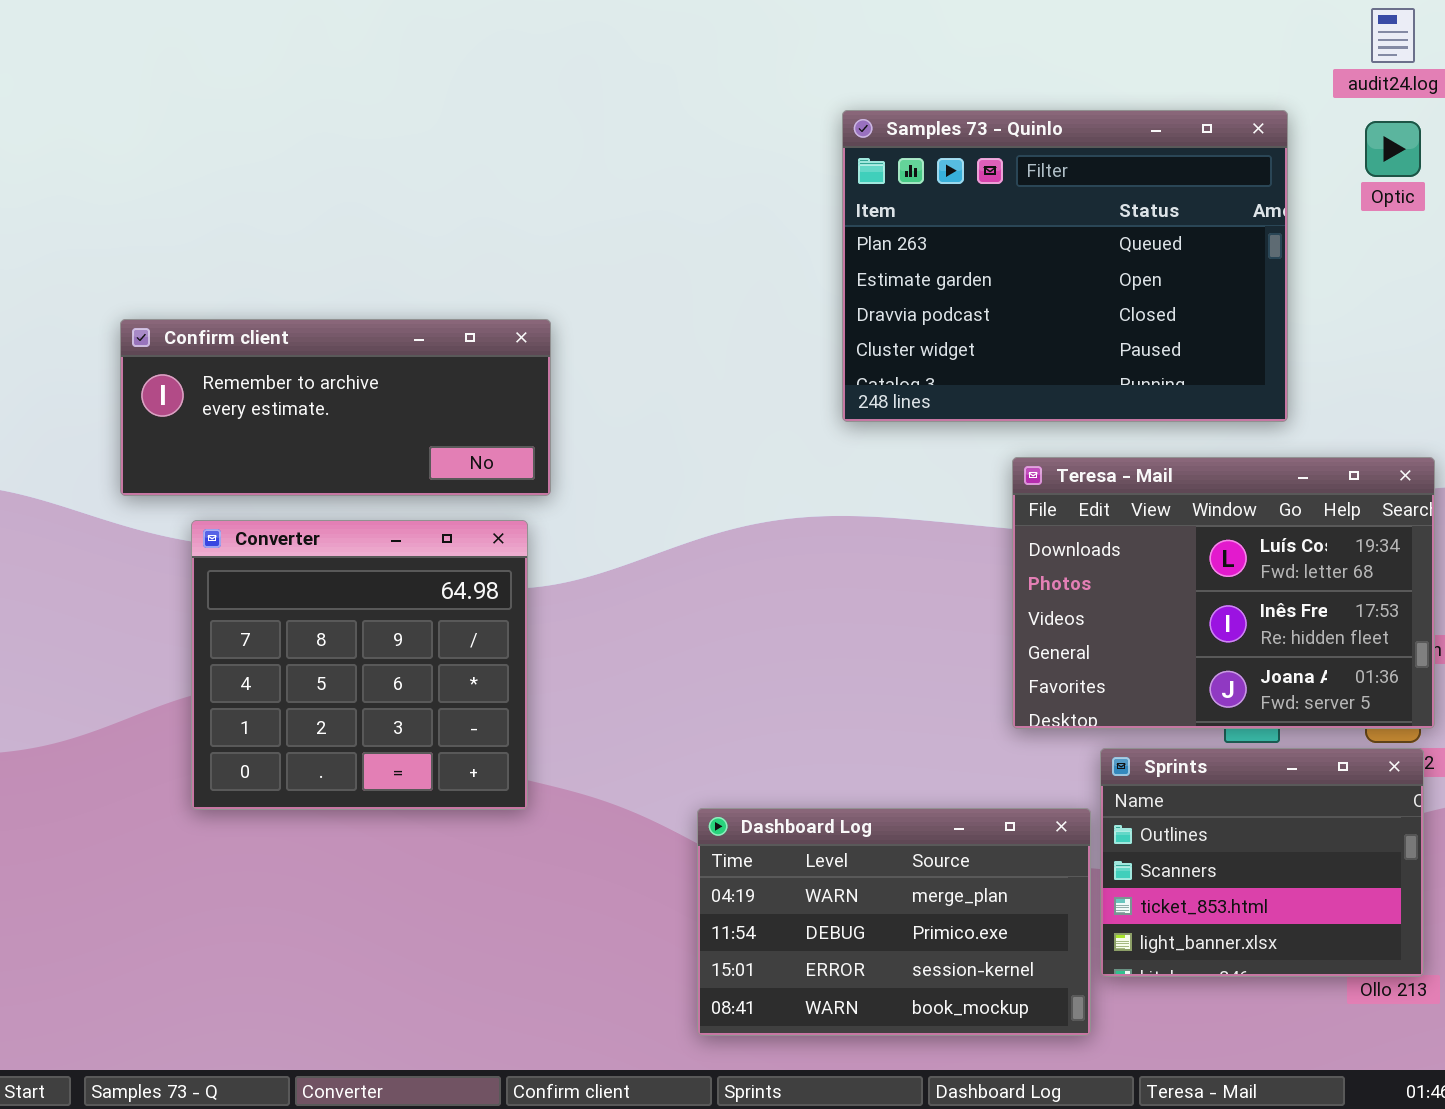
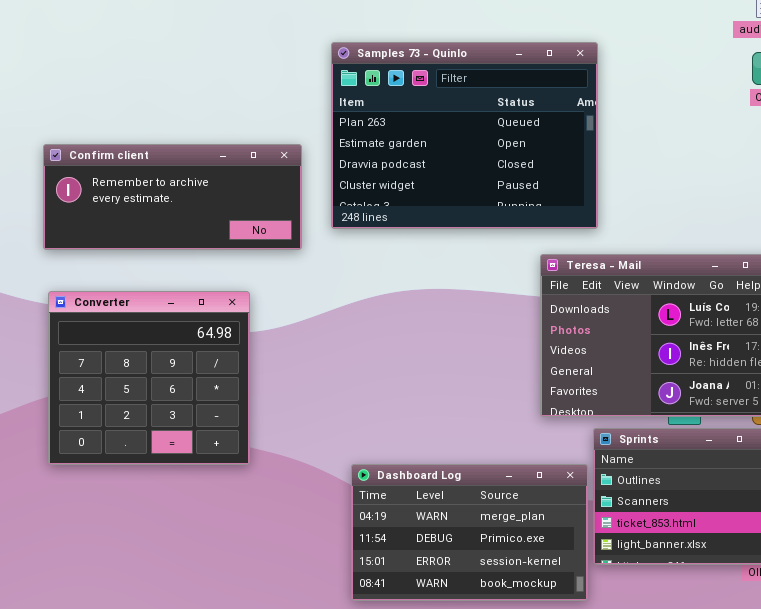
Samples 73 - Quinlo: [842,110,1288,422] -> [331,42,598,229], moved
Confirm client: [120,319,551,496] -> [43,144,302,250], moved

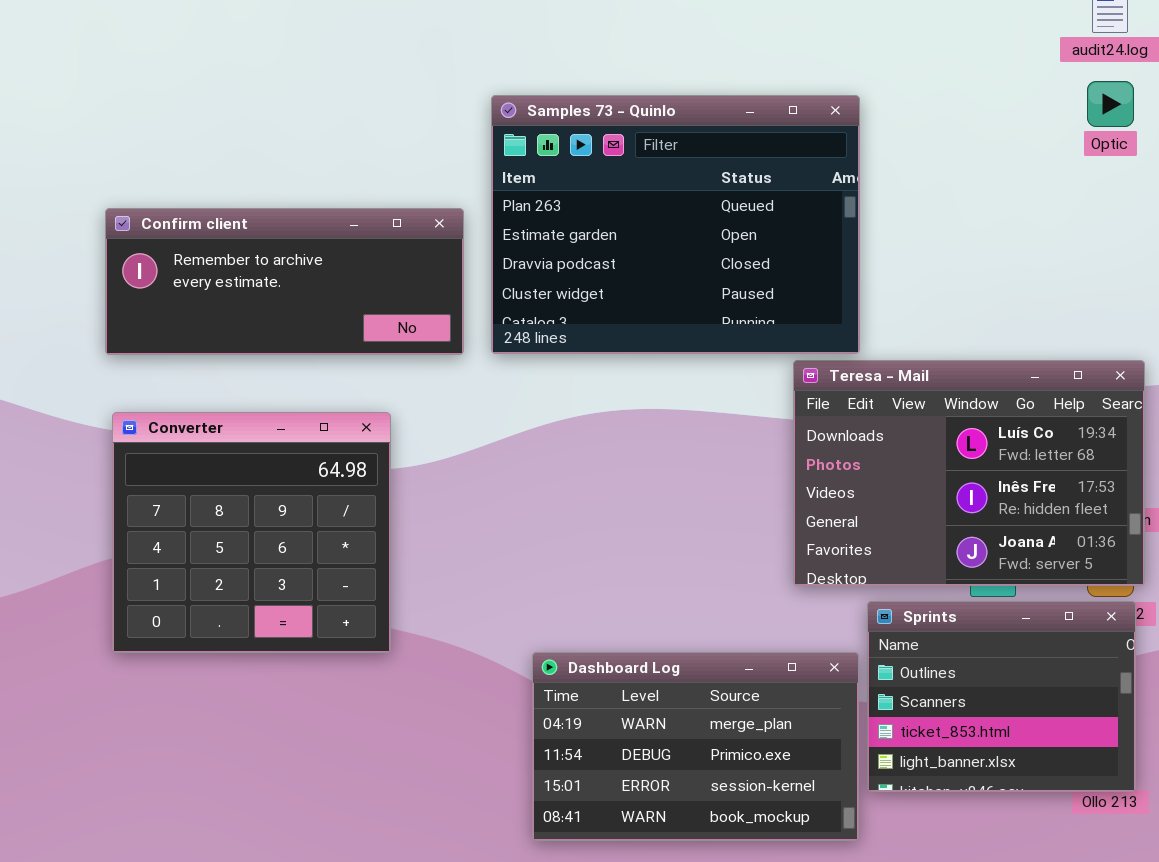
Samples 73 - Quinlo: [331,42,598,229] -> [491,95,860,354], moved

